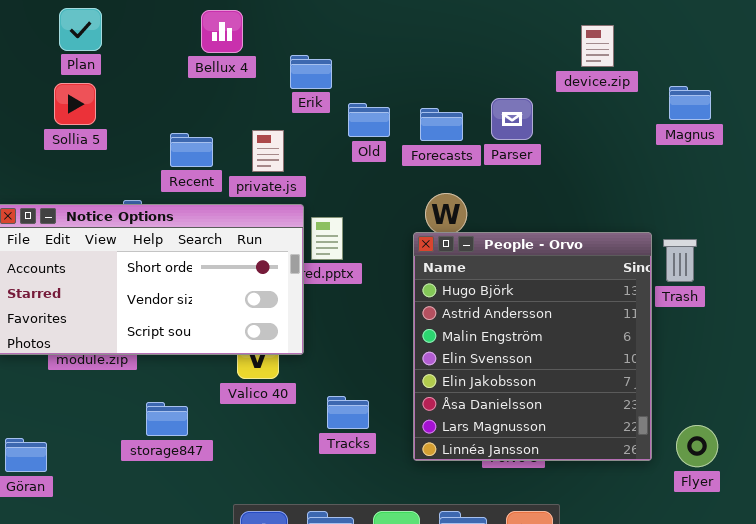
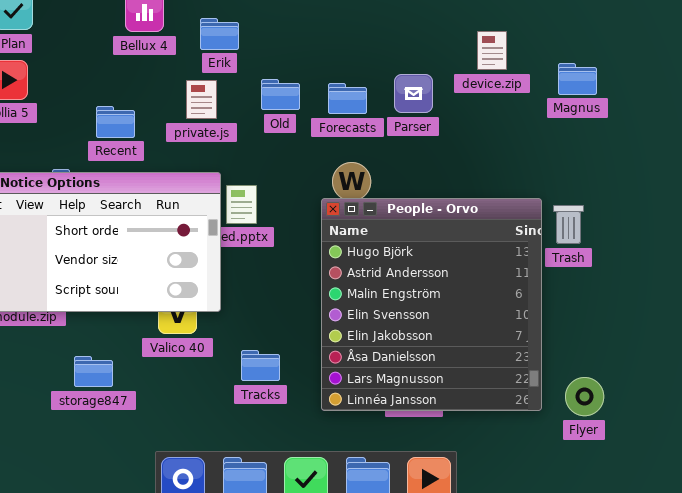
device.zip: [581,25,614,67] -> [477,31,507,70], moved
Erik: [290,55,332,89] -> [200,18,239,50], moved
private.js: [252,130,284,172] -> [186,80,217,119], moved

